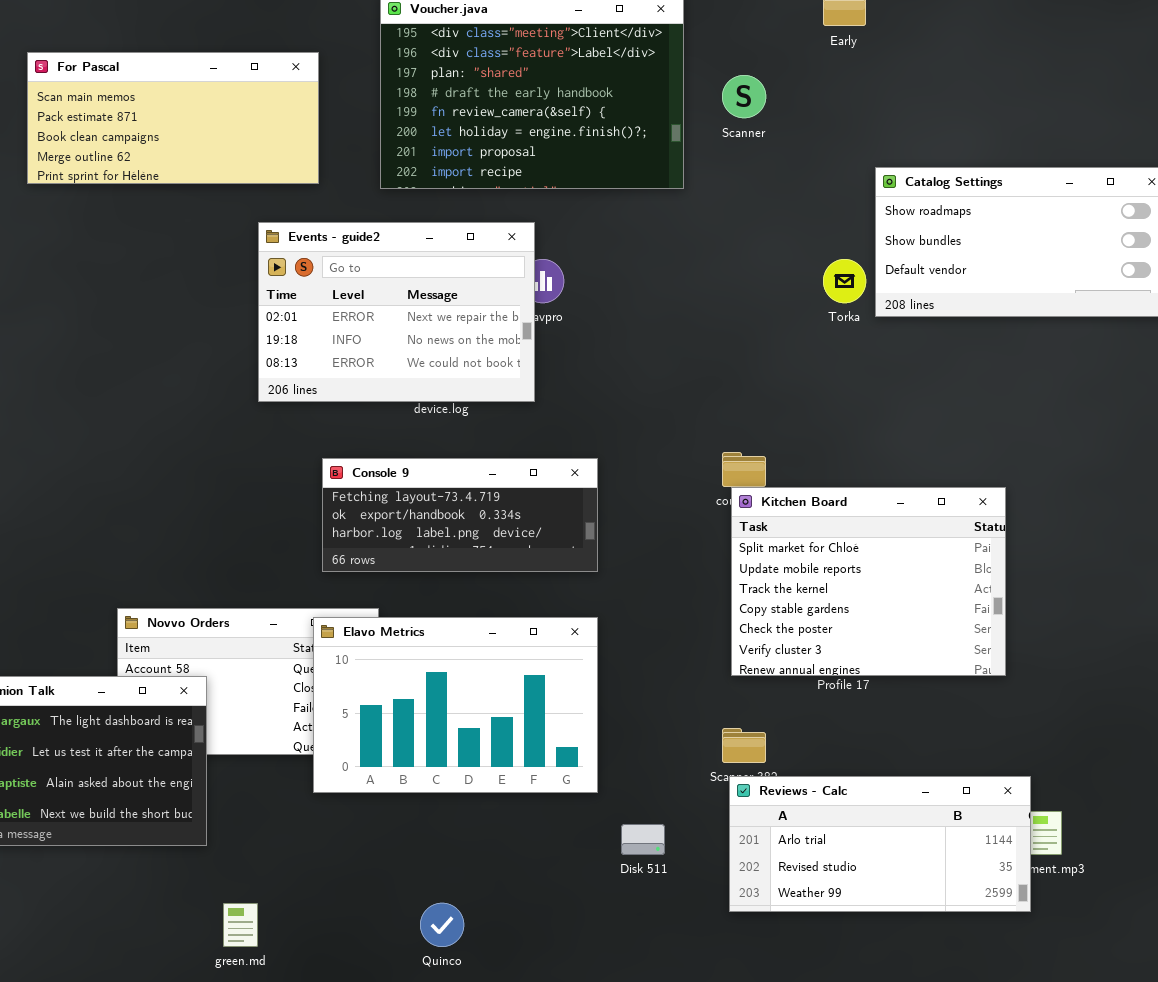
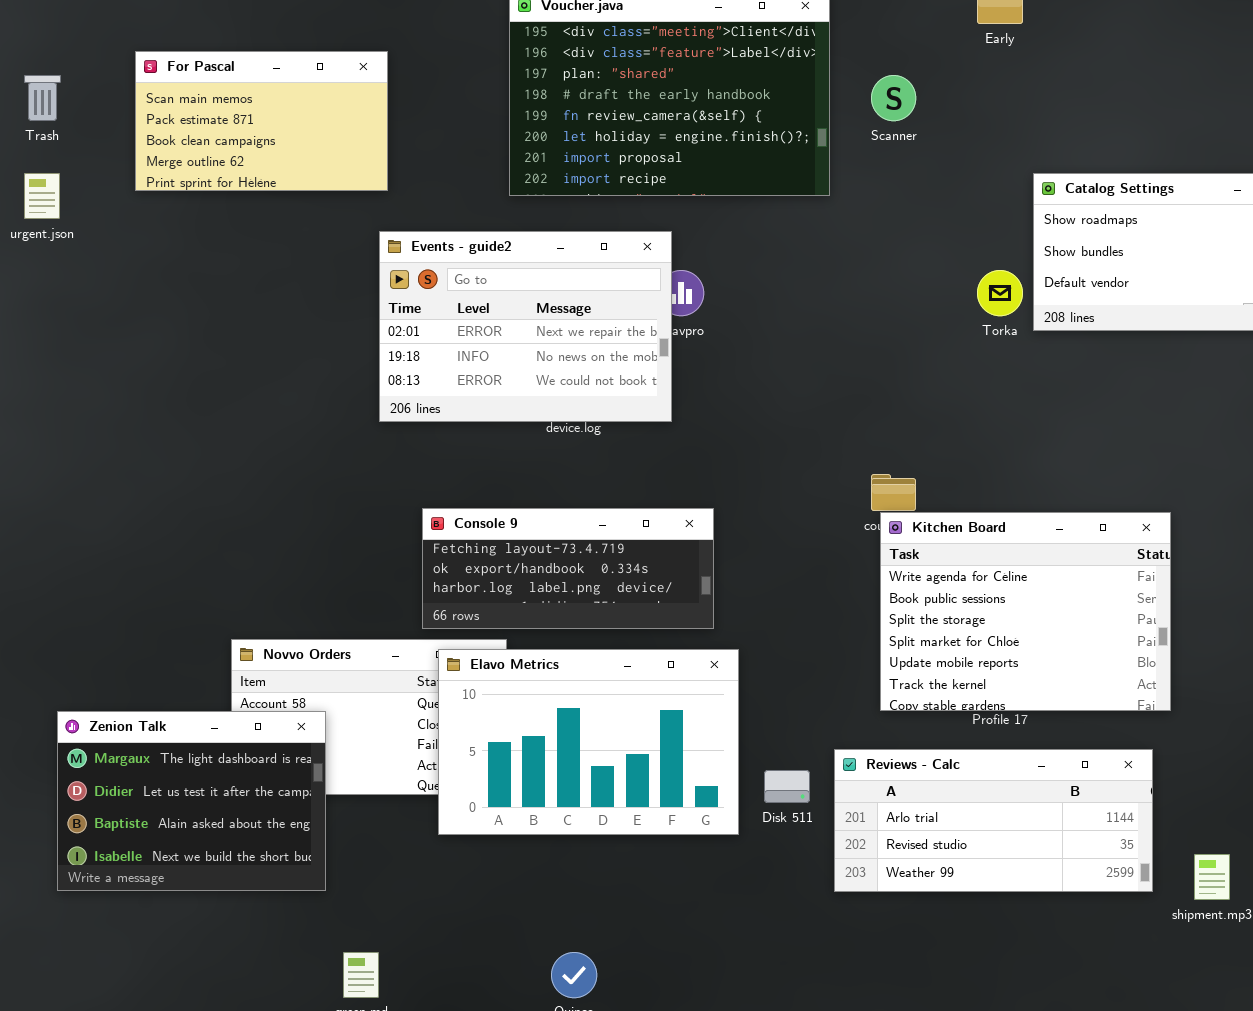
For Pascal: [27,52,319,184] -> [135,51,388,191], resized
Console 9: [322,458,598,572] -> [422,508,714,629], moved
Kitchen Board: [731,487,1006,676] -> [880,512,1171,711], scrolled up 3 rows
Reviews - Calc: [729,776,1031,912] -> [834,749,1153,892], moved
Disk 511: [621,824,665,855] -> [764,770,810,803], moved

